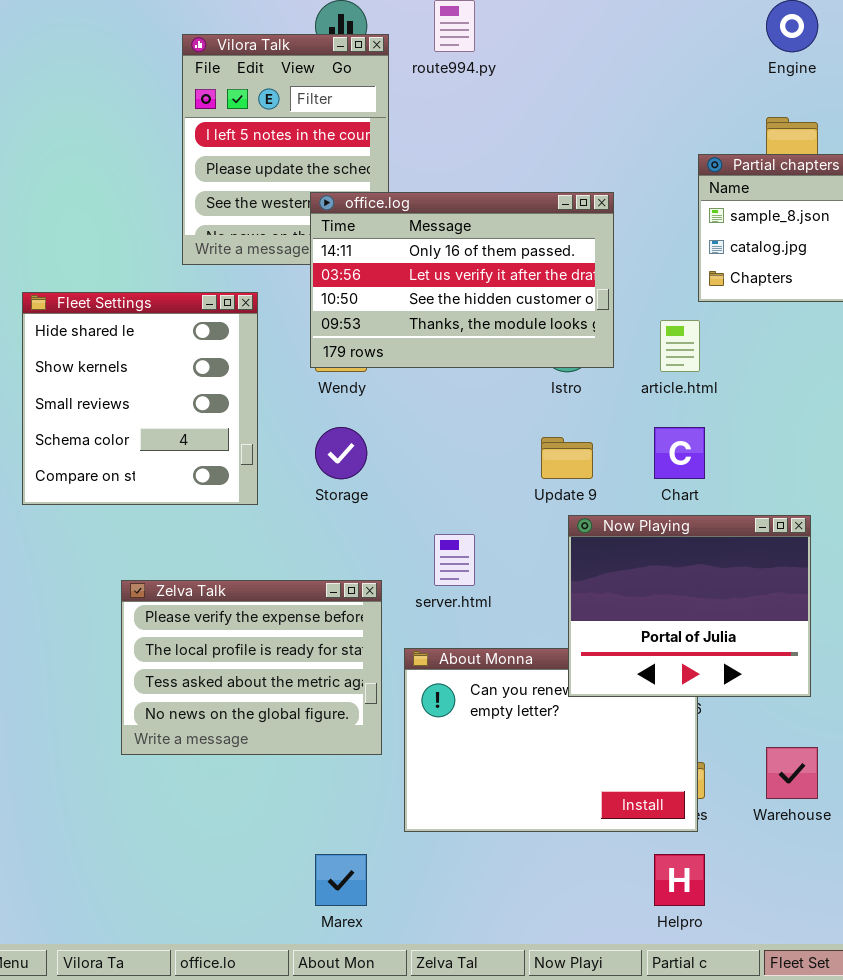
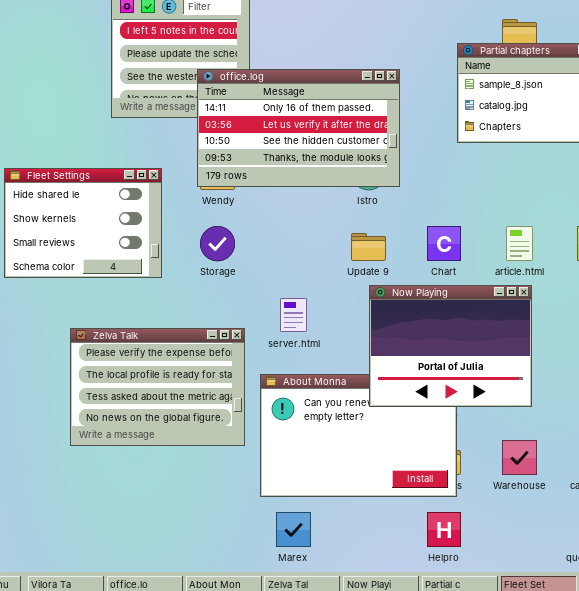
Fleet Settings: [22,292,258,505] -> [4,168,162,278], resized
article.html: [660,320,700,372] -> [506,226,533,261], moved
Marex: [315,854,367,906] -> [276,512,311,547], moved

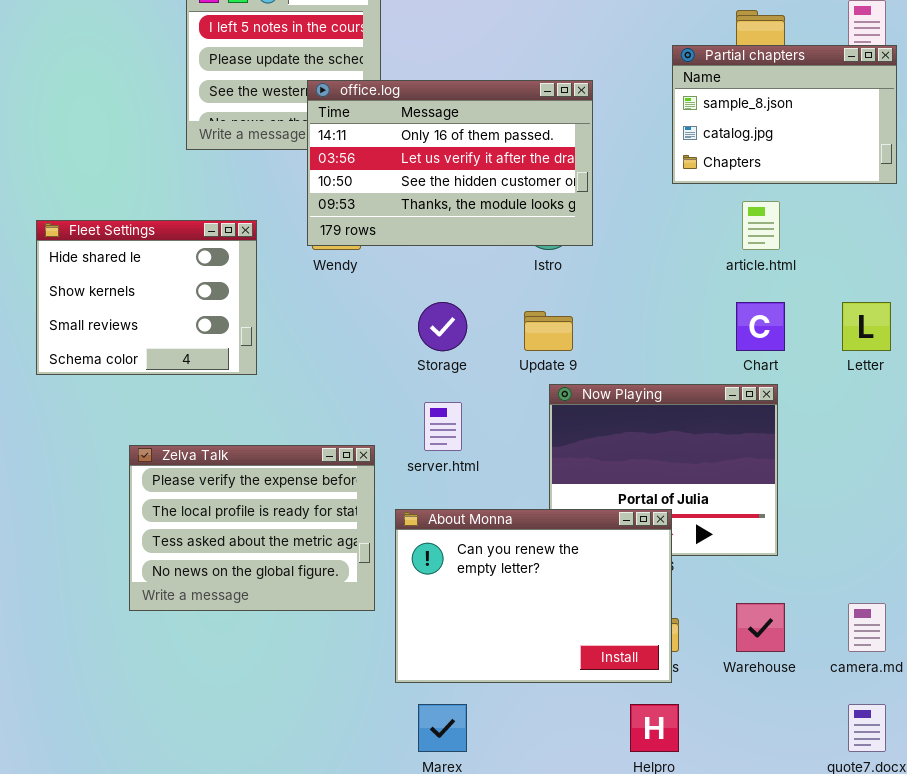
Storage: [200,226,235,261] -> [418,302,467,351], moved
Chart: [427,226,461,261] -> [736,302,785,351], moved
article.html: [506,226,533,261] -> [742,201,780,250], moved
About Monna: [260,374,457,497] -> [395,509,672,683], raised

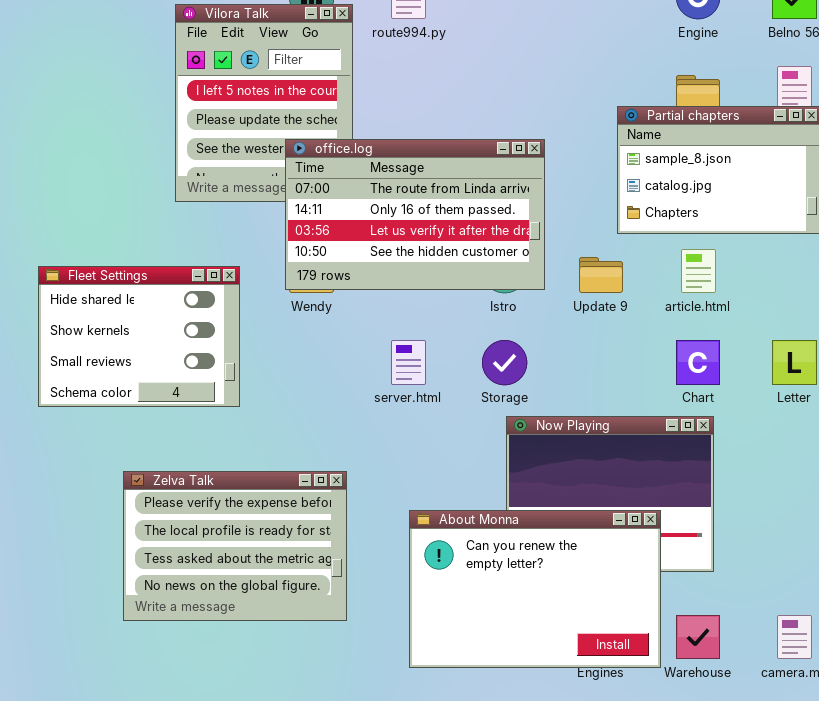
office.log: [307,80,593,246] -> [285,139,545,290], scrolled up 1 row
Storage: [418,302,467,351] -> [482,340,527,385], moved
Update 9: [524,311,573,351] -> [579,257,623,293], moved
server.html: [424,402,462,451] -> [391,340,426,385], moved
About Monna: [395,509,672,683] -> [409,510,661,668], moved

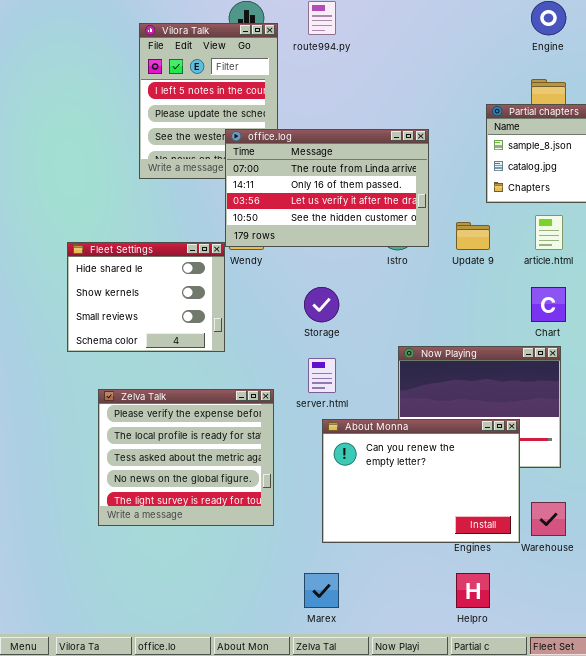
Fleet Settings: [38,266,240,407] -> [67,242,225,352], moved
server.html: [391,340,426,385] -> [308,358,336,393], moved
Storage: [482,340,527,385] -> [304,287,339,322], moved
Zelva Talk: [123,471,347,621] -> [98,389,274,526], resized

